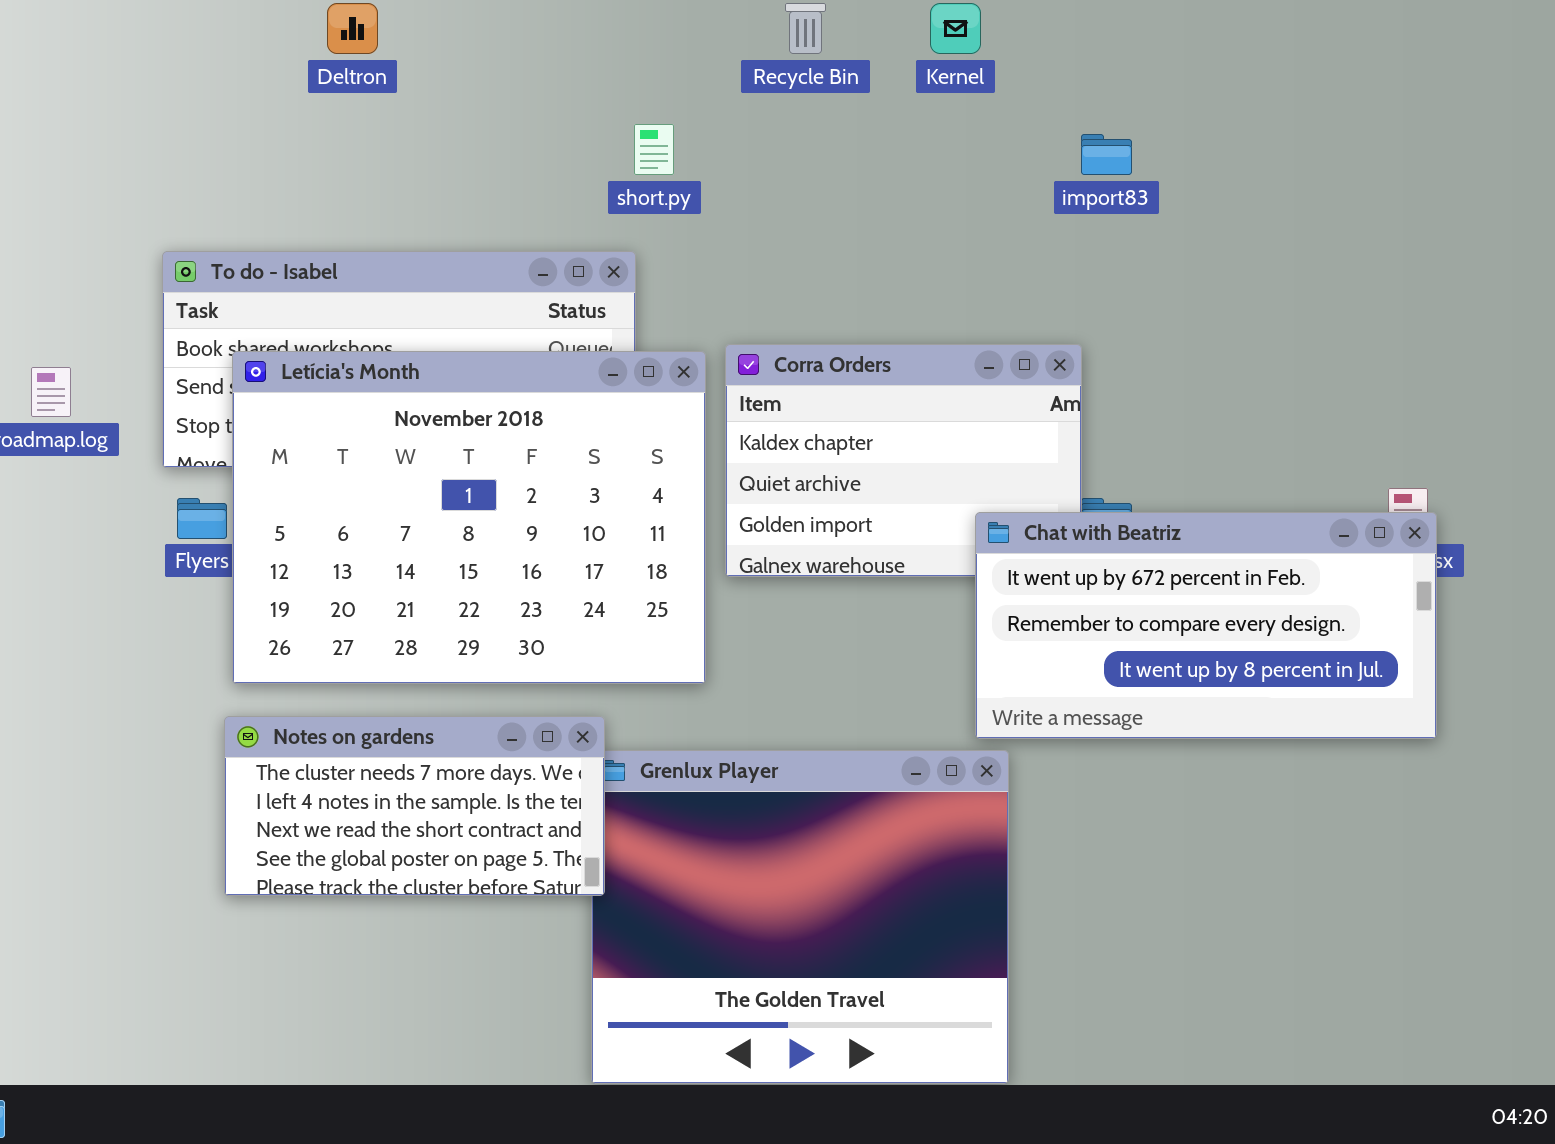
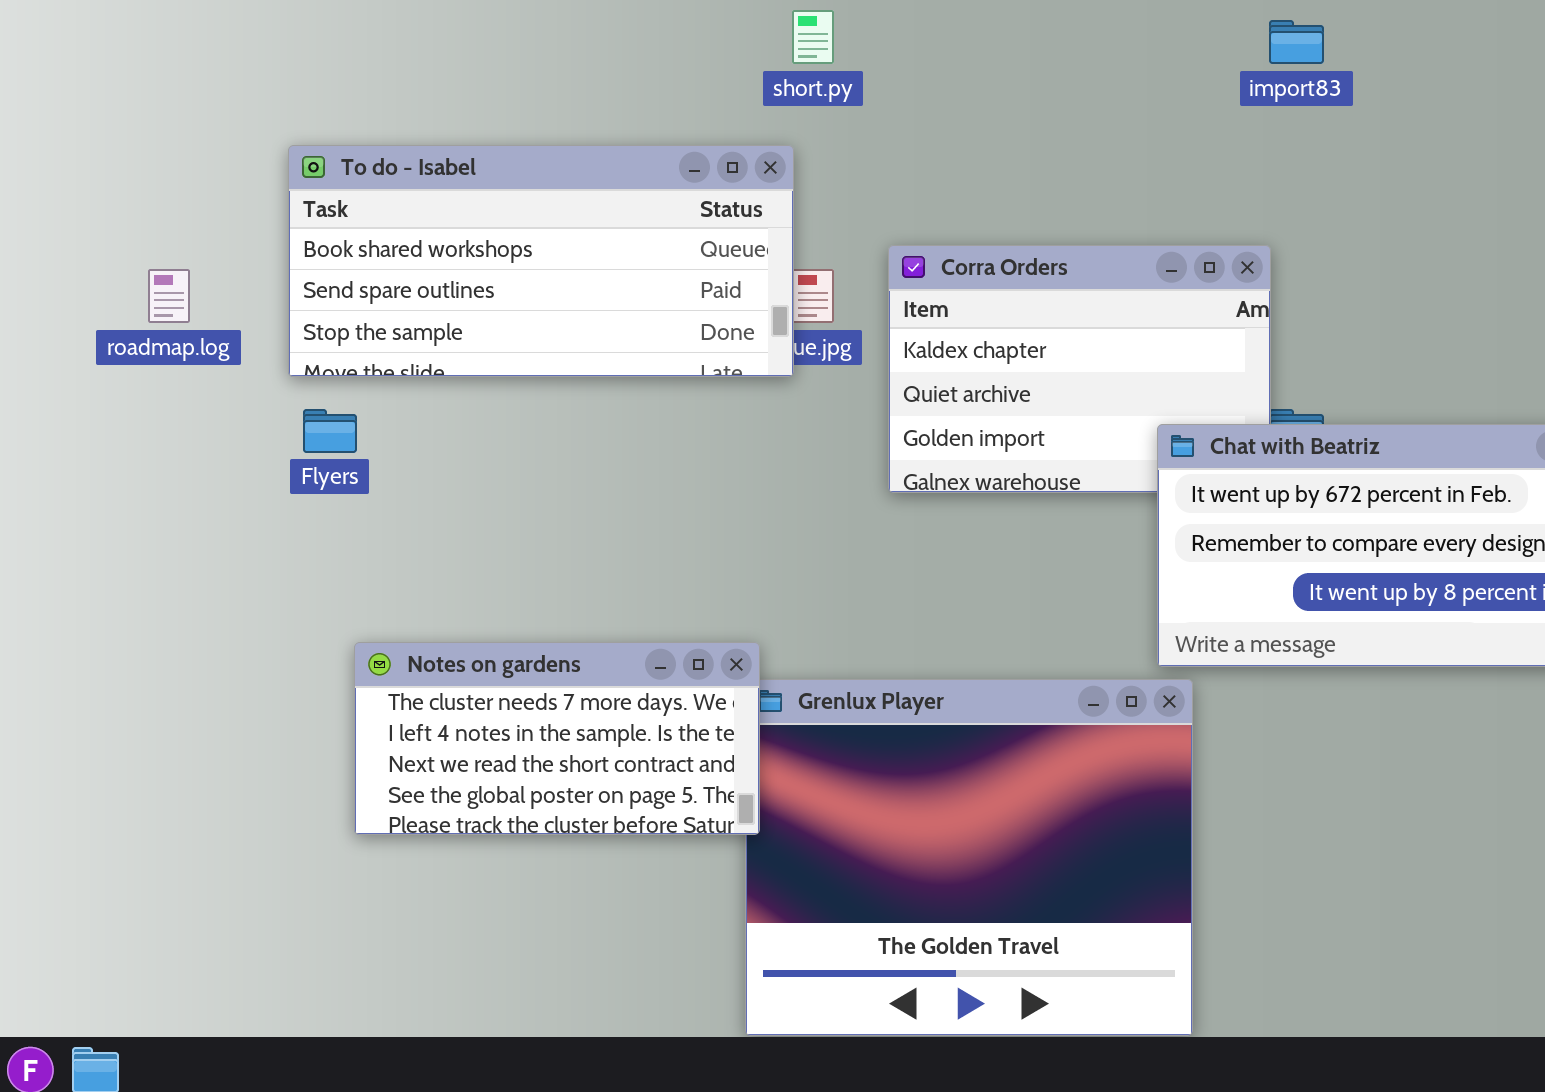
Letícia's Month: [232,351,706,684] -> none, closed

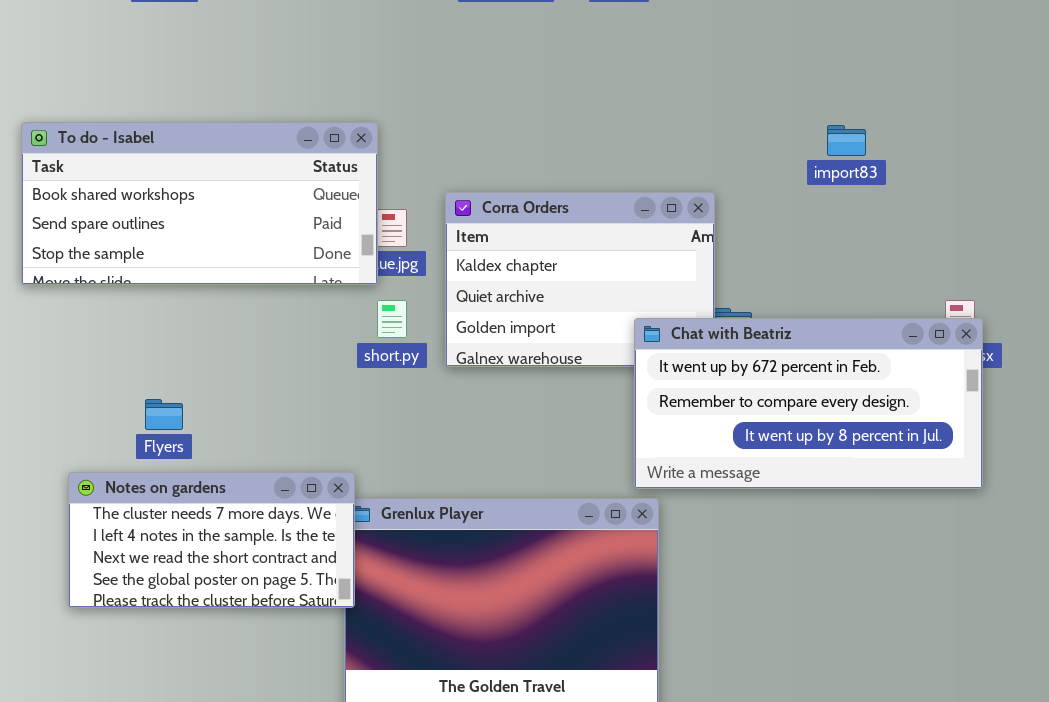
short.py: [792,10,834,64] -> [377,300,407,338], moved
import83: [1269,20,1324,64] -> [827,125,866,156], moved
Flyers: [303,409,357,453] -> [145,399,183,430], moved

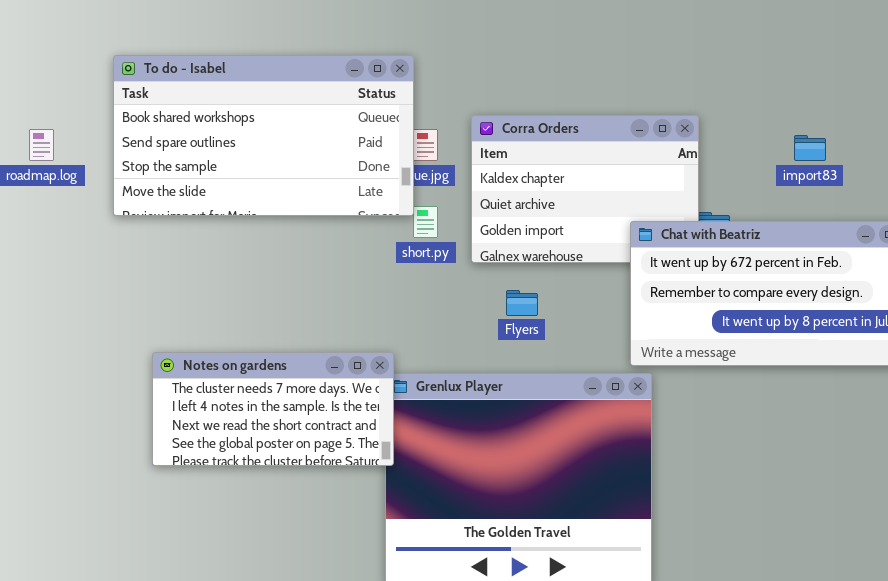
To do - Isabel: [21,122,378,285] -> [113,55,414,216], resized
import83: [827,125,866,156] -> [794,135,826,161], moved
Flyers: [145,399,183,430] -> [506,290,538,316], moved

